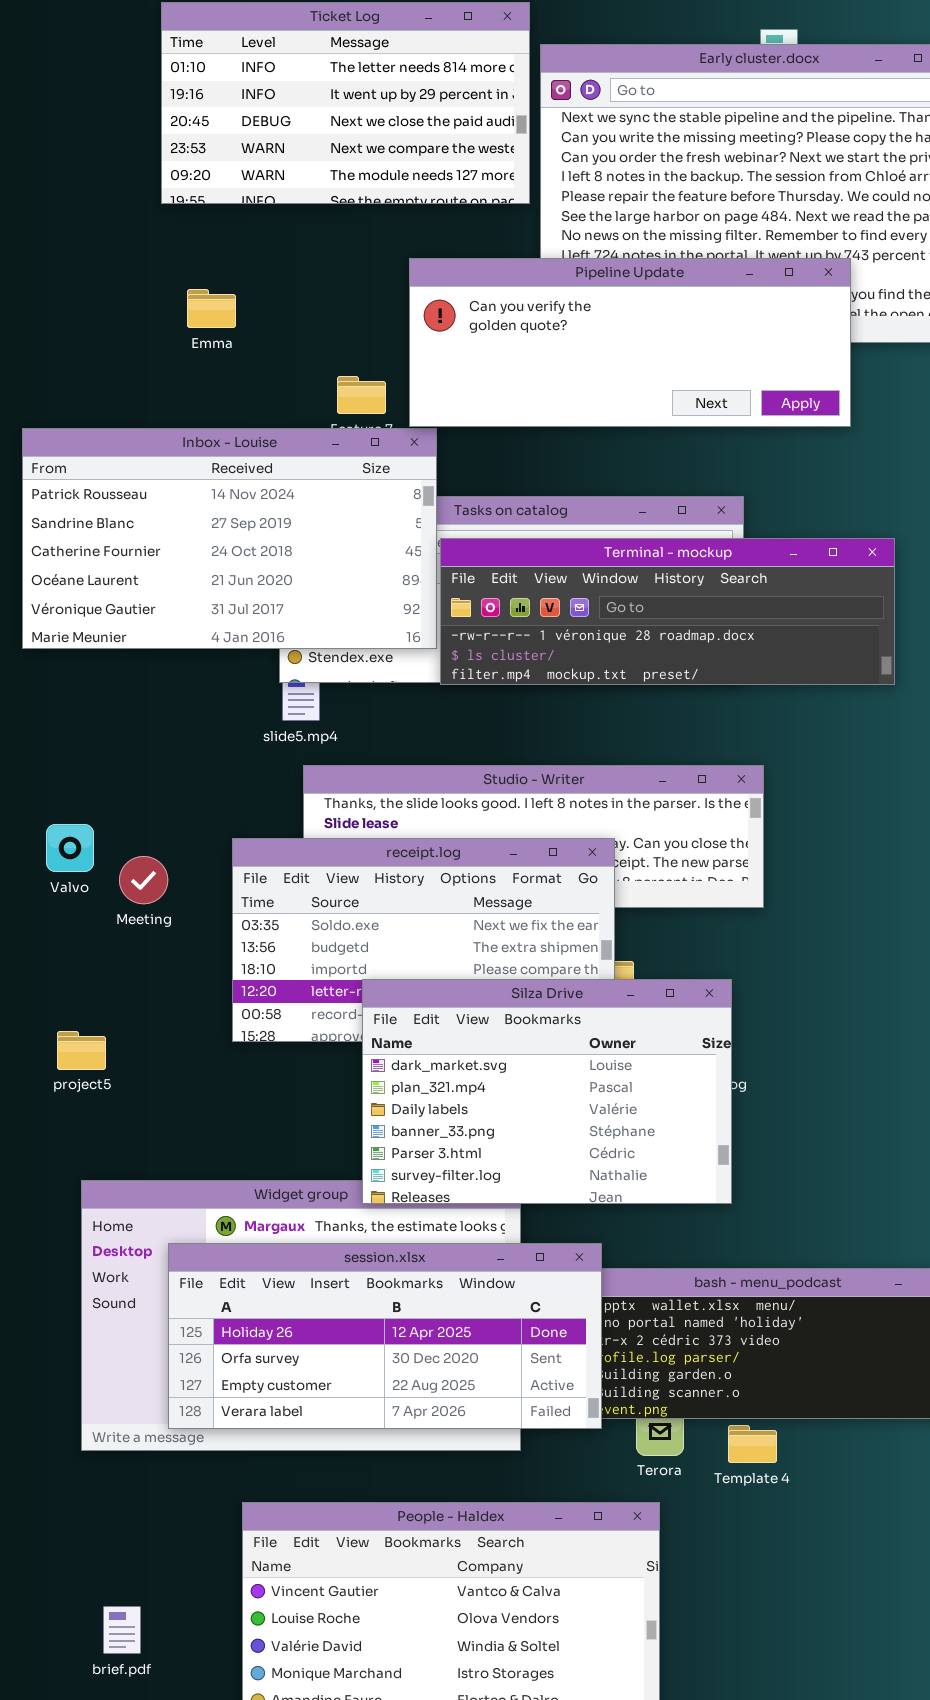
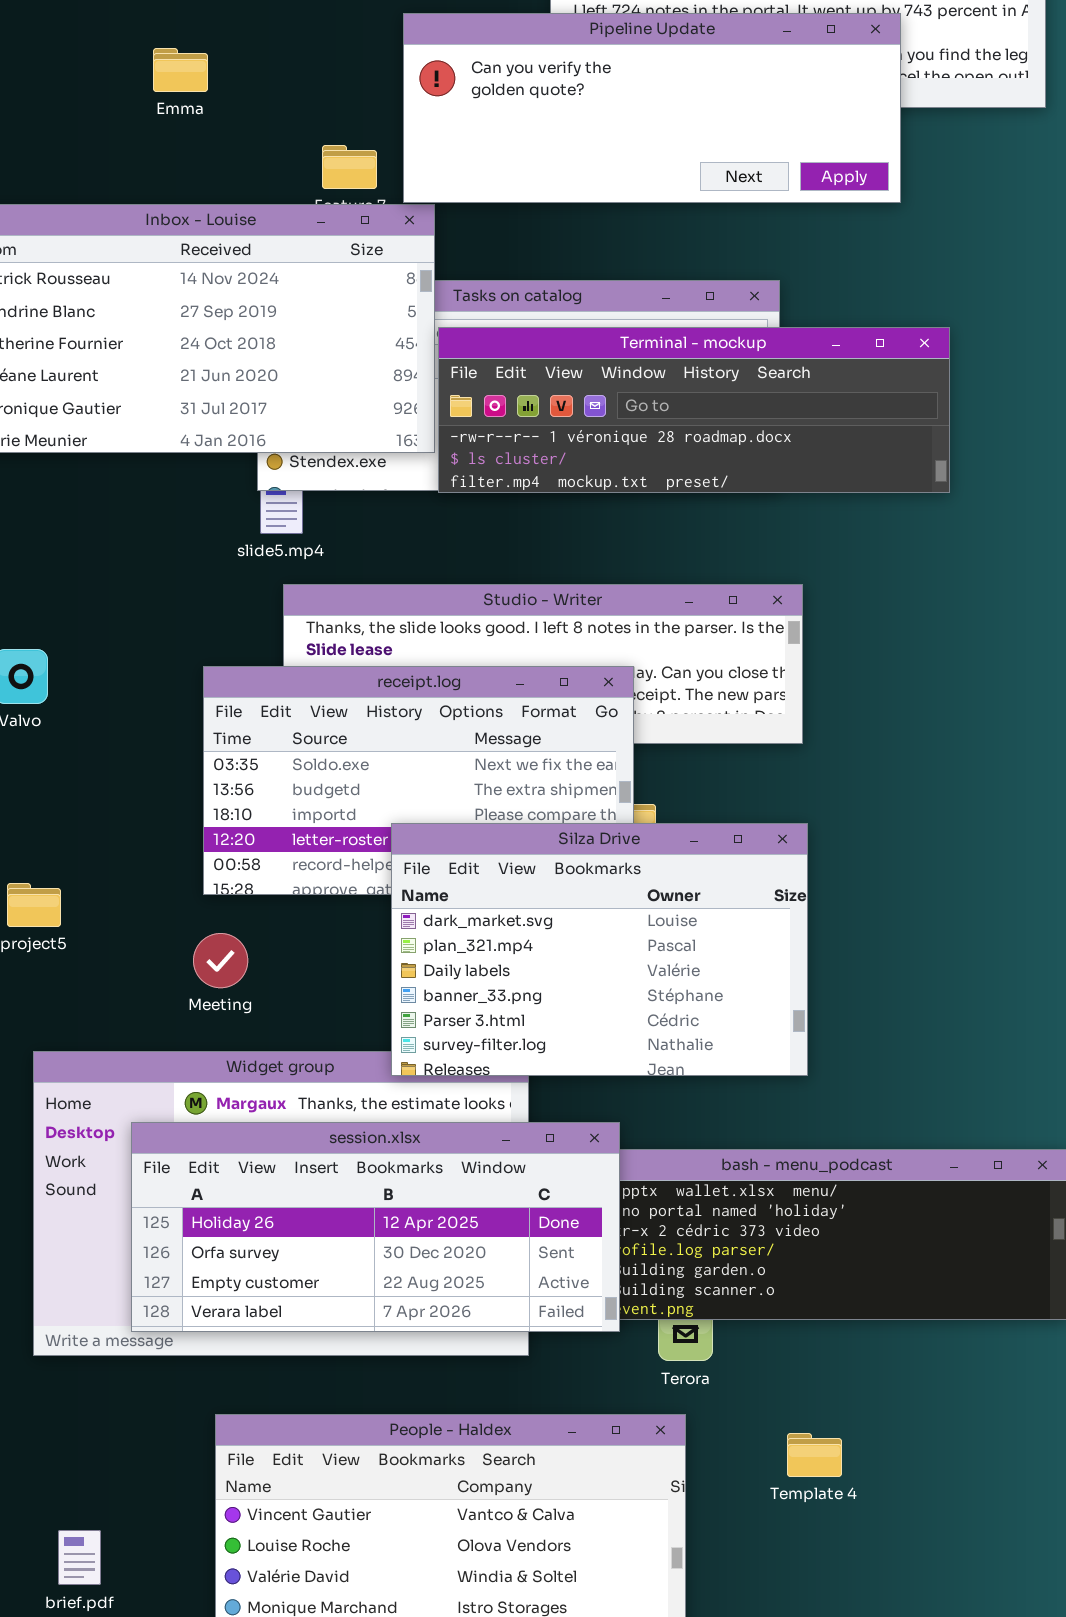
Meeting: [119,856,168,904] -> [193,933,248,988], moved
Silza Drive: [362,979,732,1204] -> [391,823,808,1076], moved
Template 4: [728,1425,777,1463] -> [787,1433,842,1477], moved

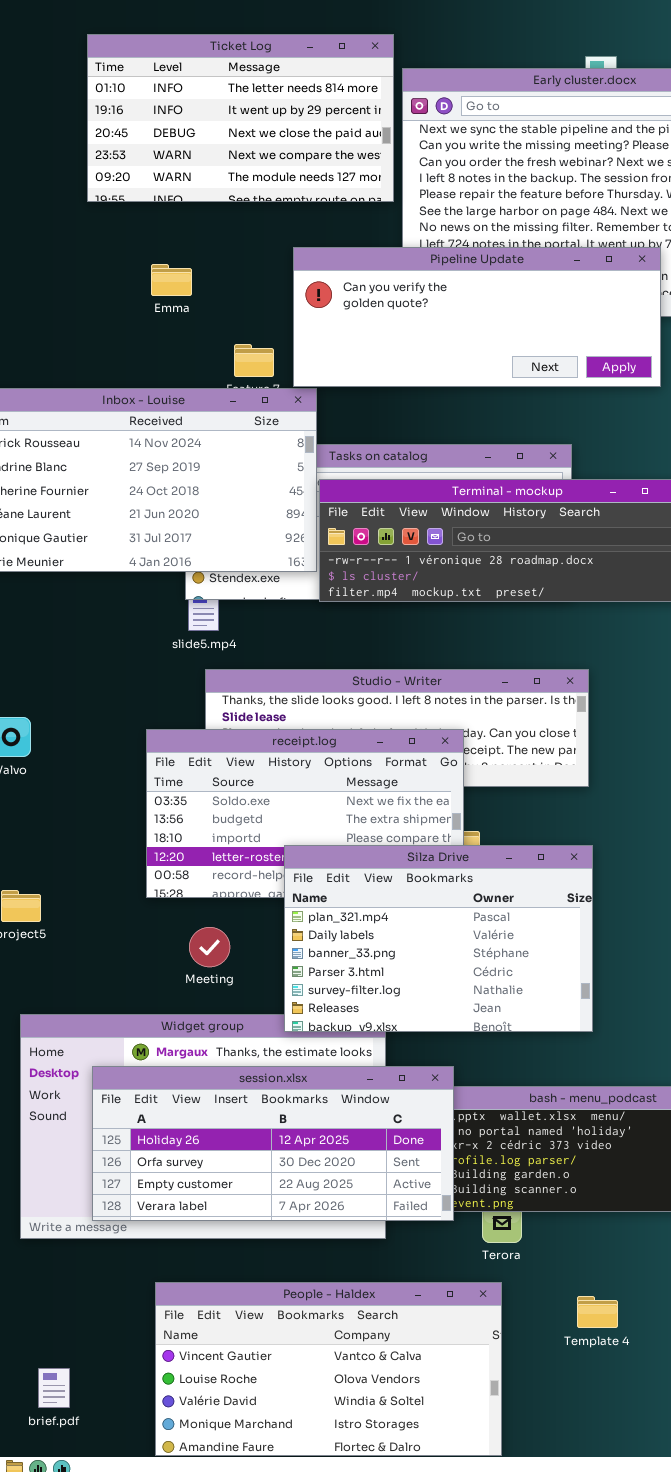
Emma: [153,48,208,92] -> [151,264,192,296], moved
Silza Drive: [391,823,808,1076] -> [284,845,593,1032], scrolled down 1 row
Meeting: [193,933,248,988] -> [189,927,230,967], moved

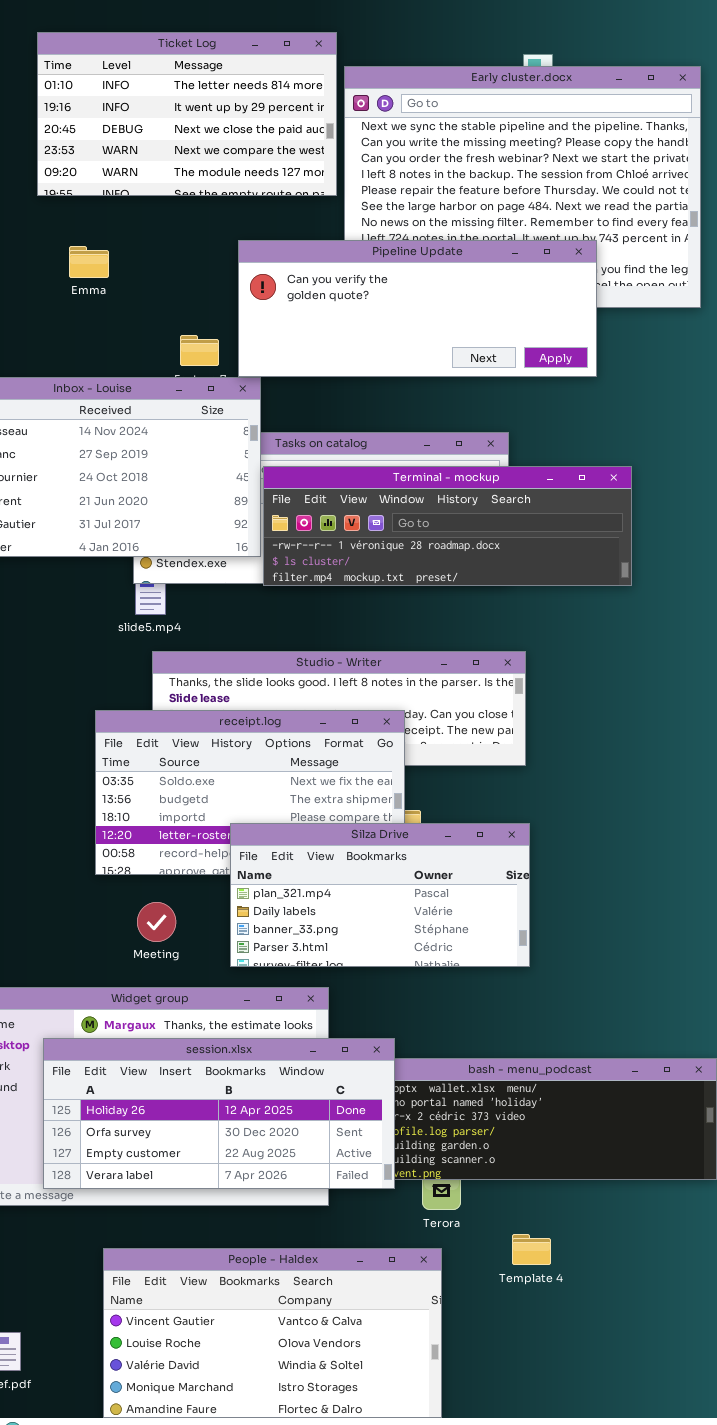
Emma: [151,264,192,296] -> [69,246,109,278], moved
Silza Drive: [284,845,593,1032] -> [230,823,530,967], resized
Template 4: [577,1296,618,1328] -> [512,1234,551,1265], moved

